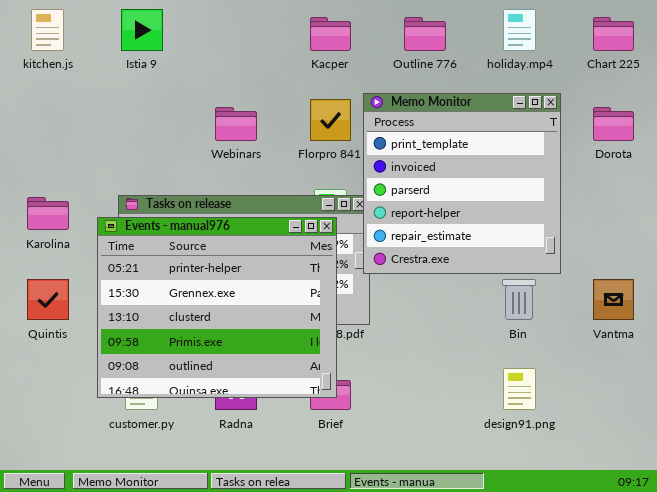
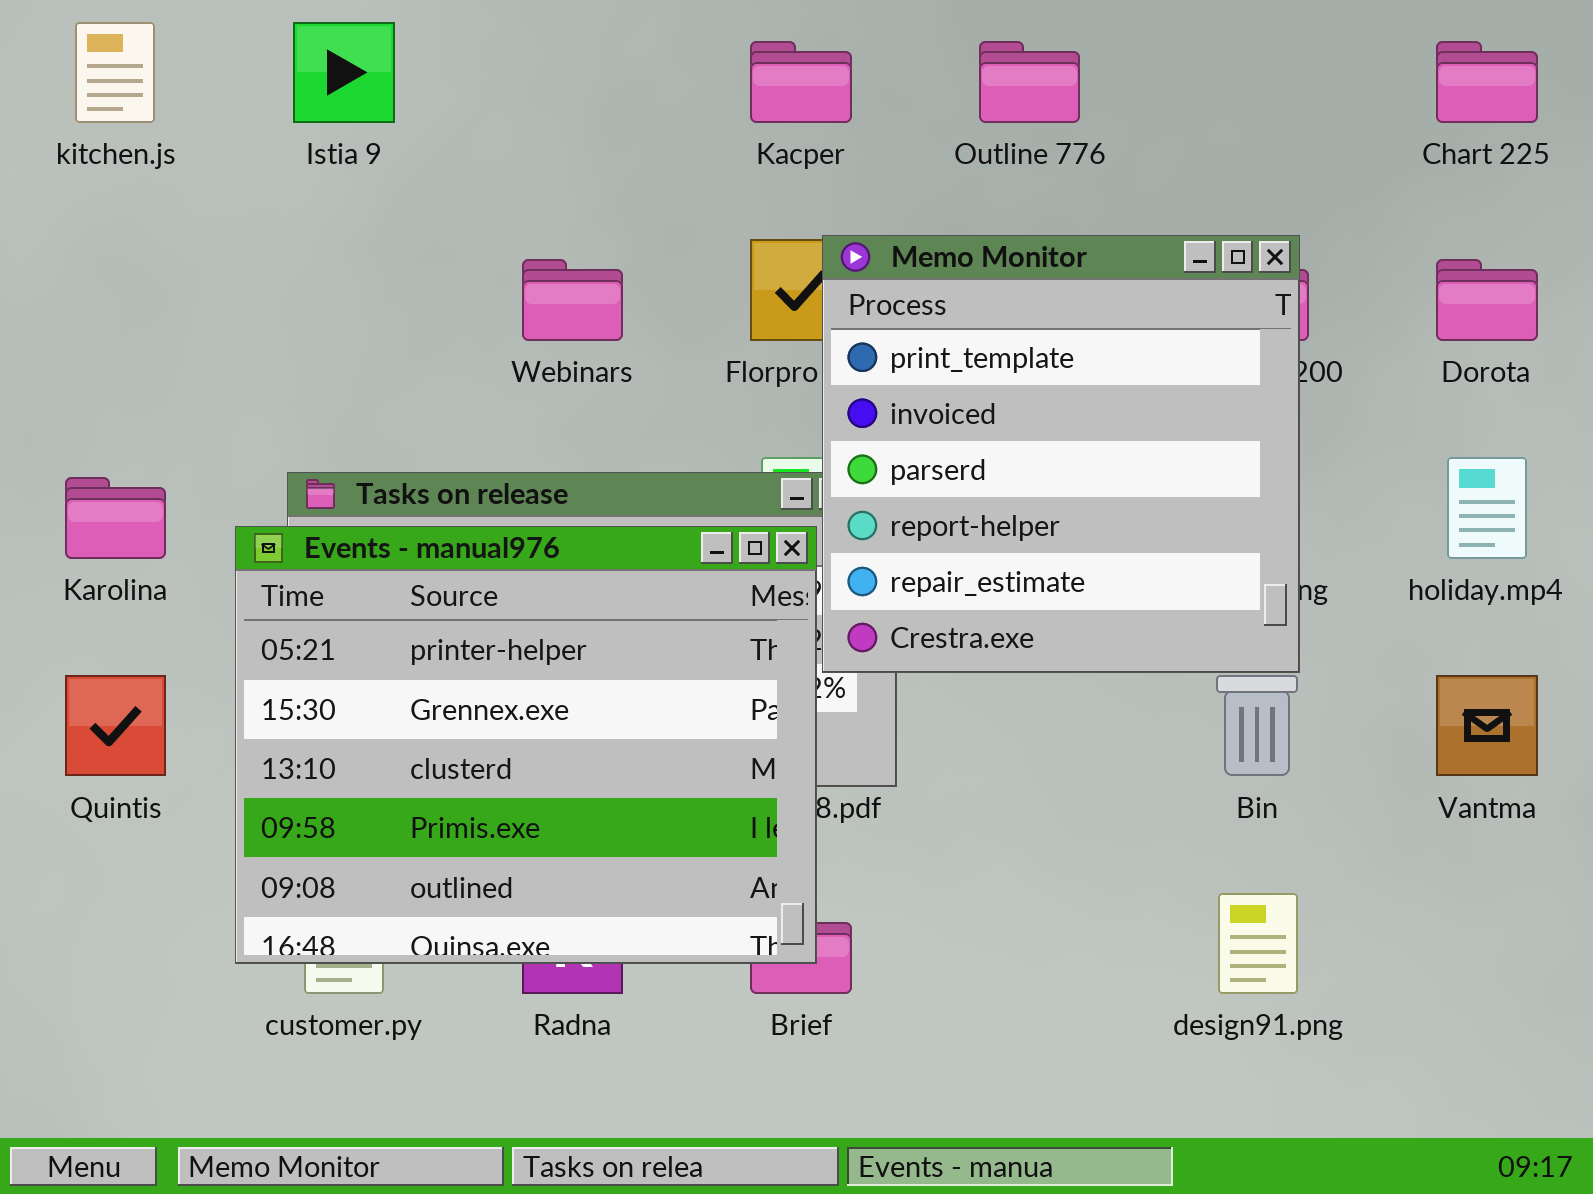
holiday.mp4: [503,9,536,51] -> [1447,457,1527,559], moved
Memo Monitor: [363,93,561,274] -> [822,235,1300,673], moved

